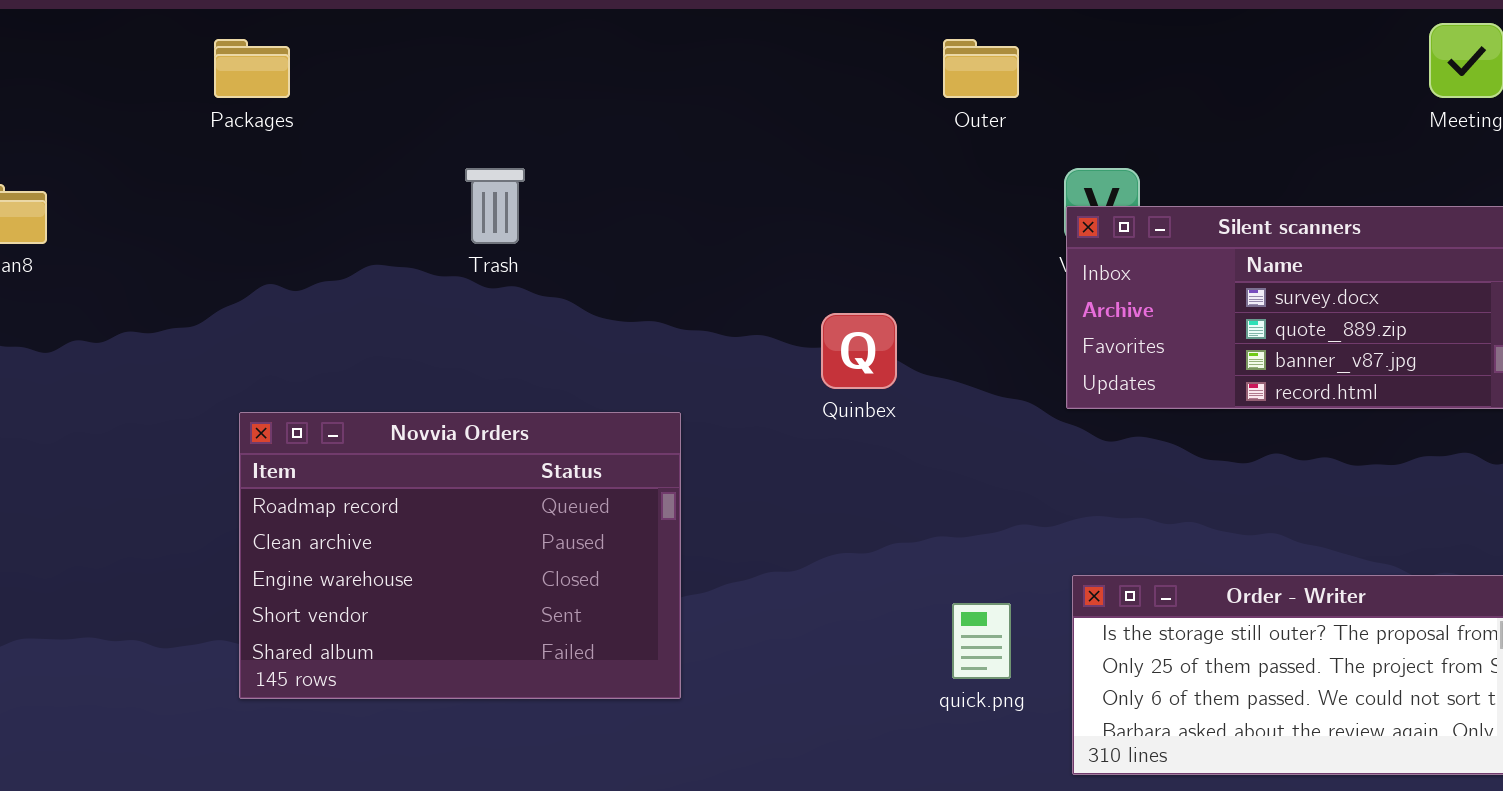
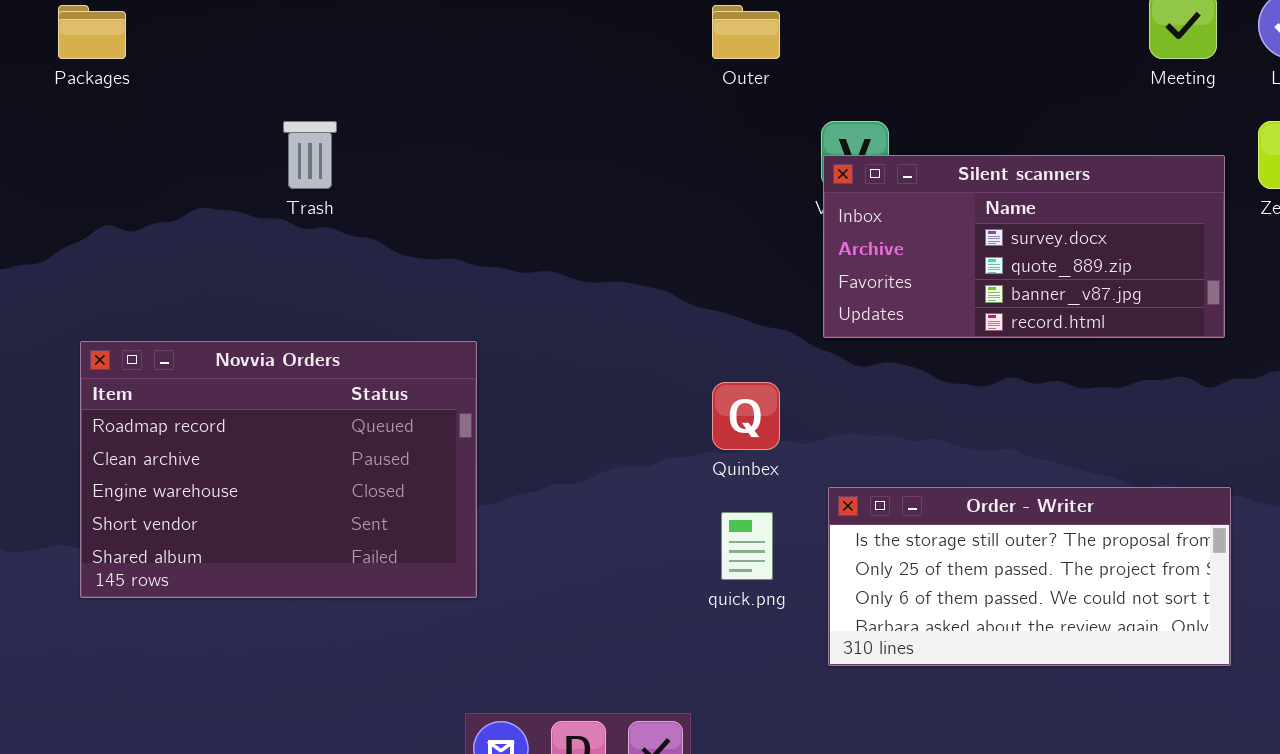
Quinbex: [821,313,897,389] -> [712,382,780,450], moved

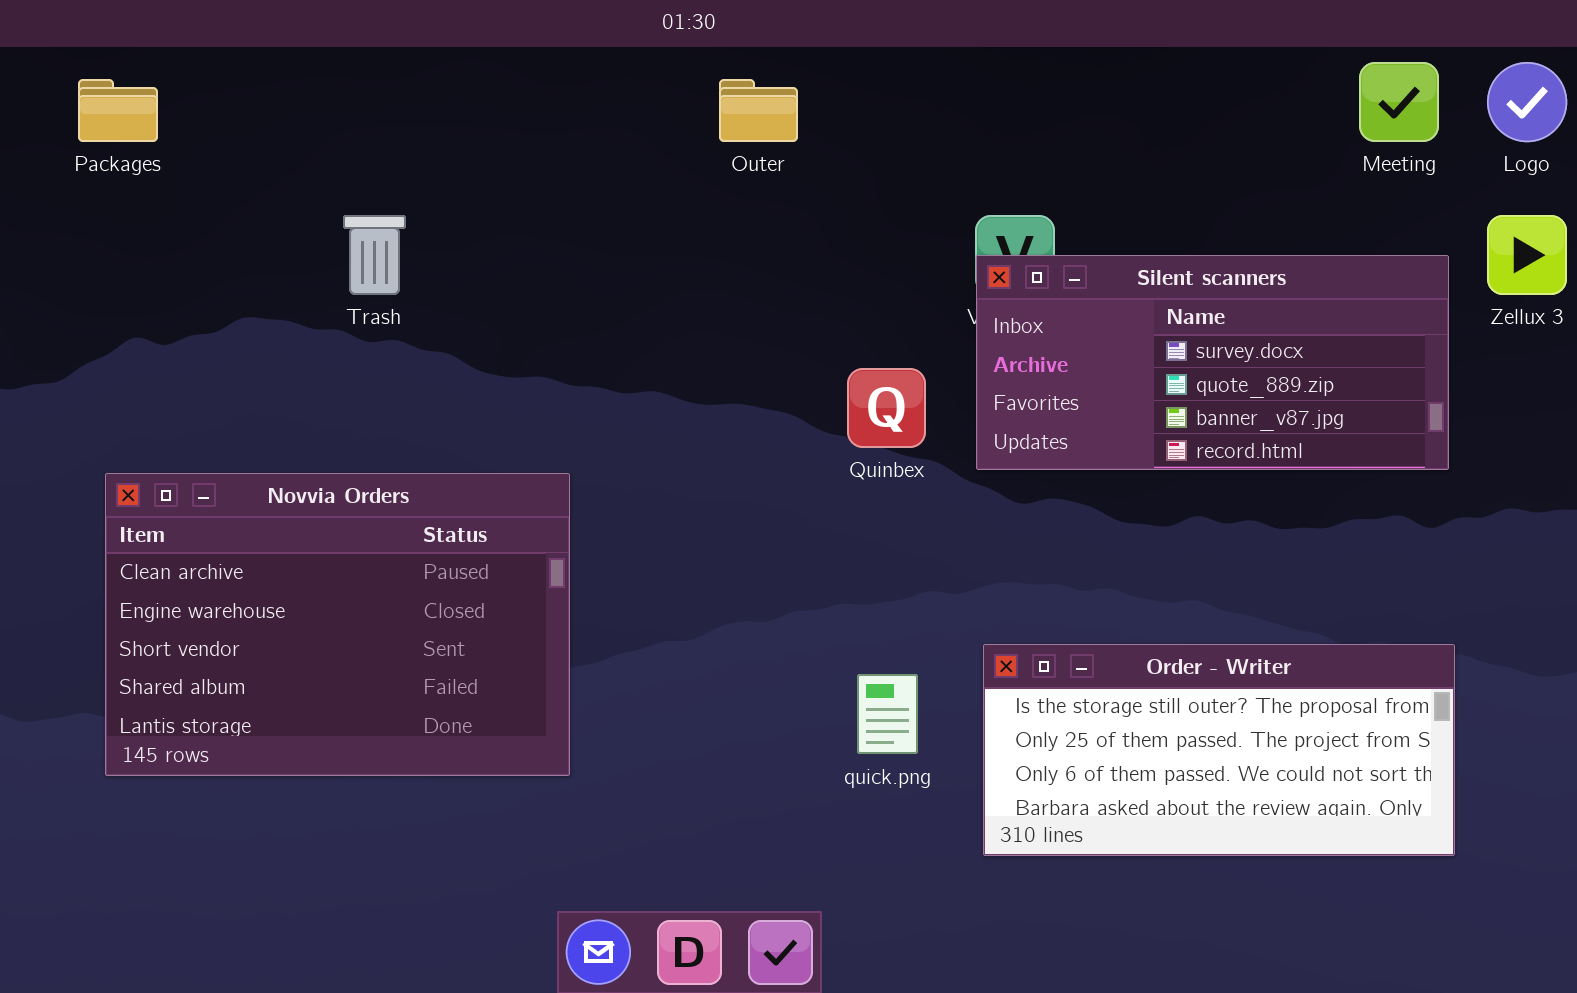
Outer: [712,5,780,59] -> [719,79,798,142], moved
Novvia Orders: [80,341,477,598] -> [105,473,570,776], scrolled down 1 row
Quinbex: [712,382,780,450] -> [847,368,926,448], moved

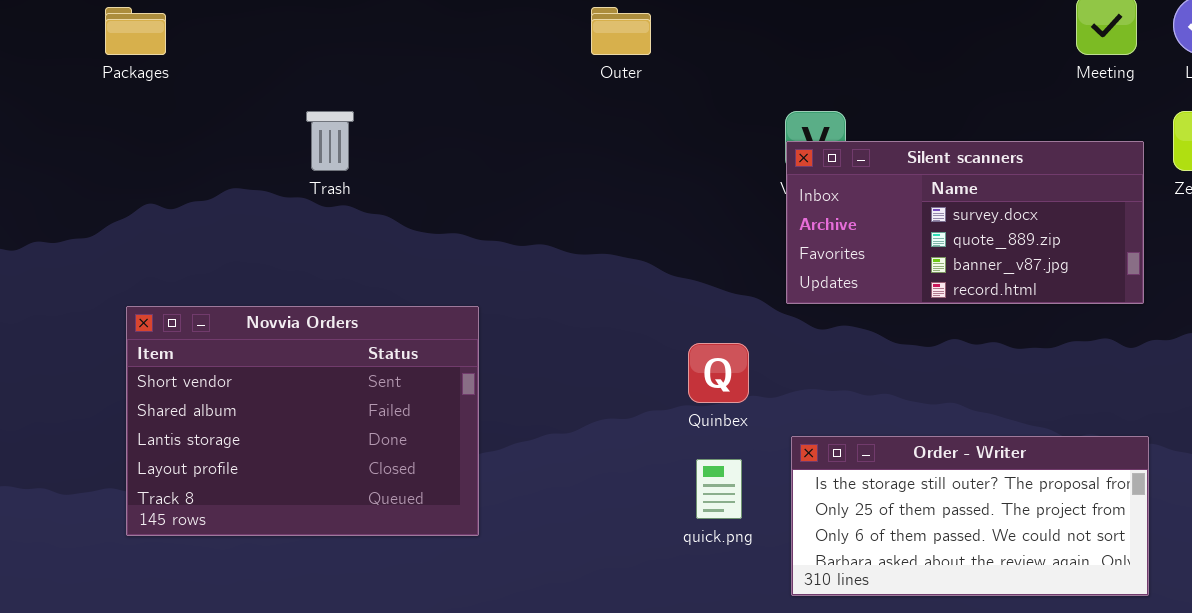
Quinbex: [847,368,926,448] -> [688,343,749,403], moved
Novvia Orders: [105,473,570,776] -> [126,306,479,536], scrolled down 2 rows

